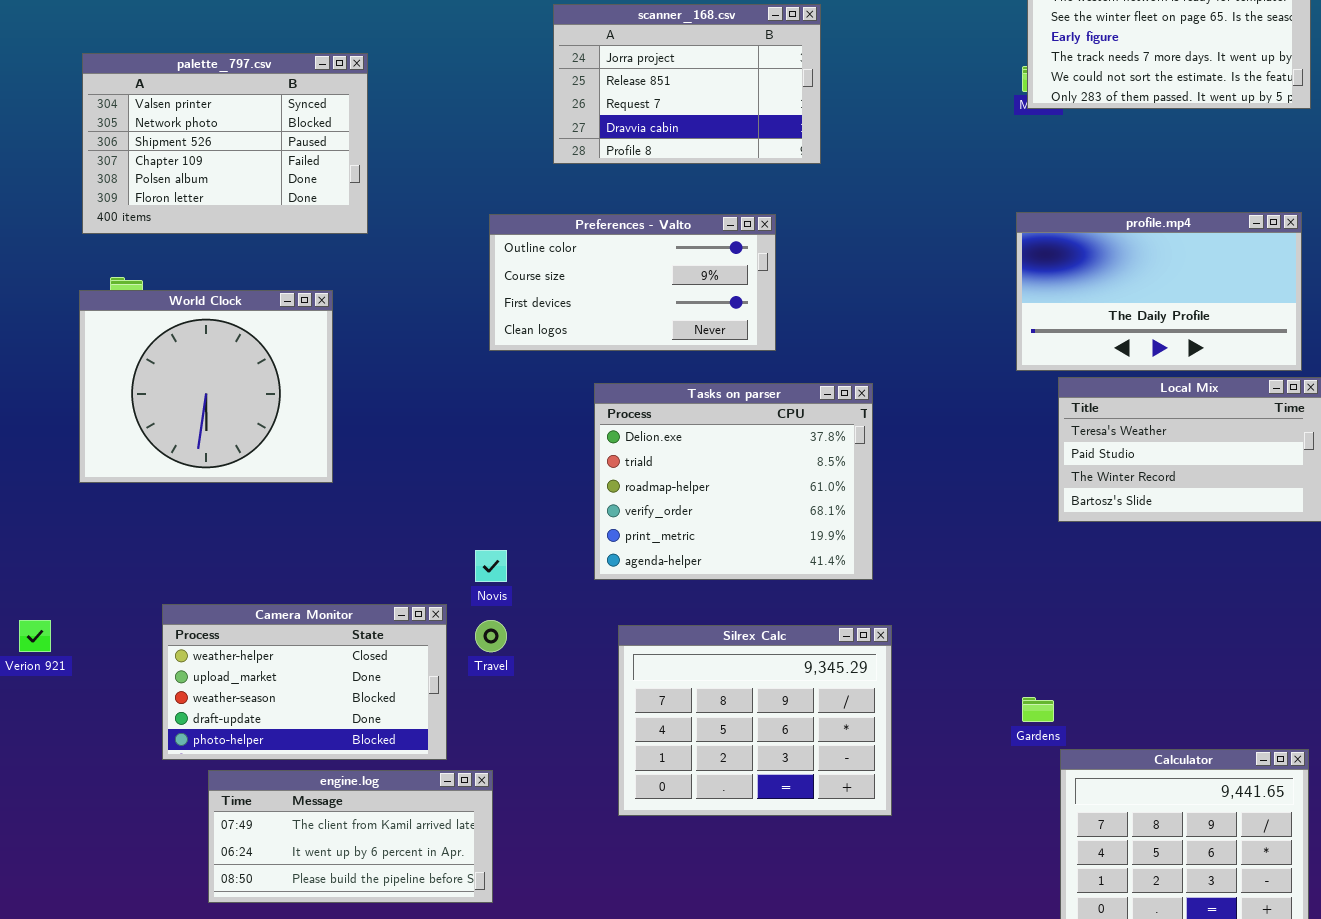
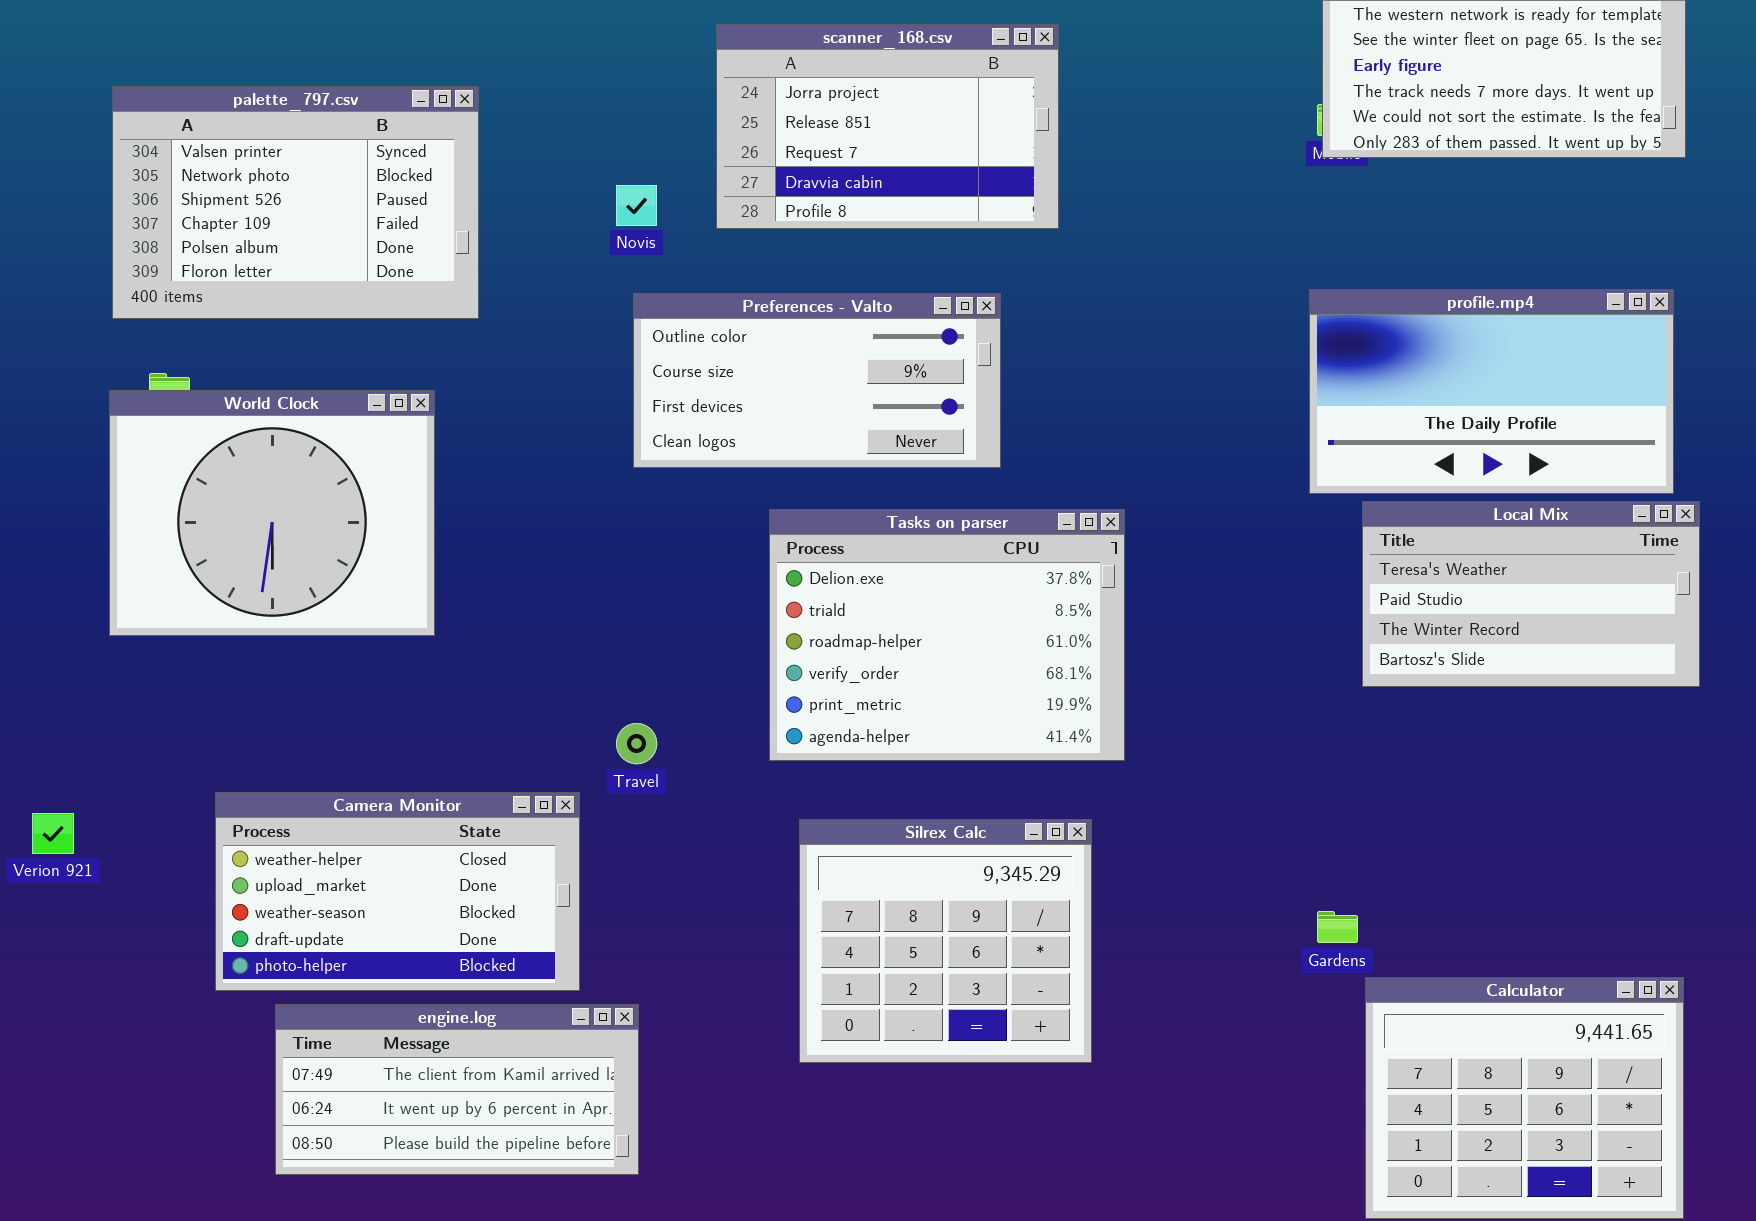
Novis: [475,550,507,582] -> [616,185,657,226], moved
Travel: [475,620,507,652] -> [616,723,657,764], moved
Silrex Calc: [618,625,892,816] -> [799,819,1092,1063], resized

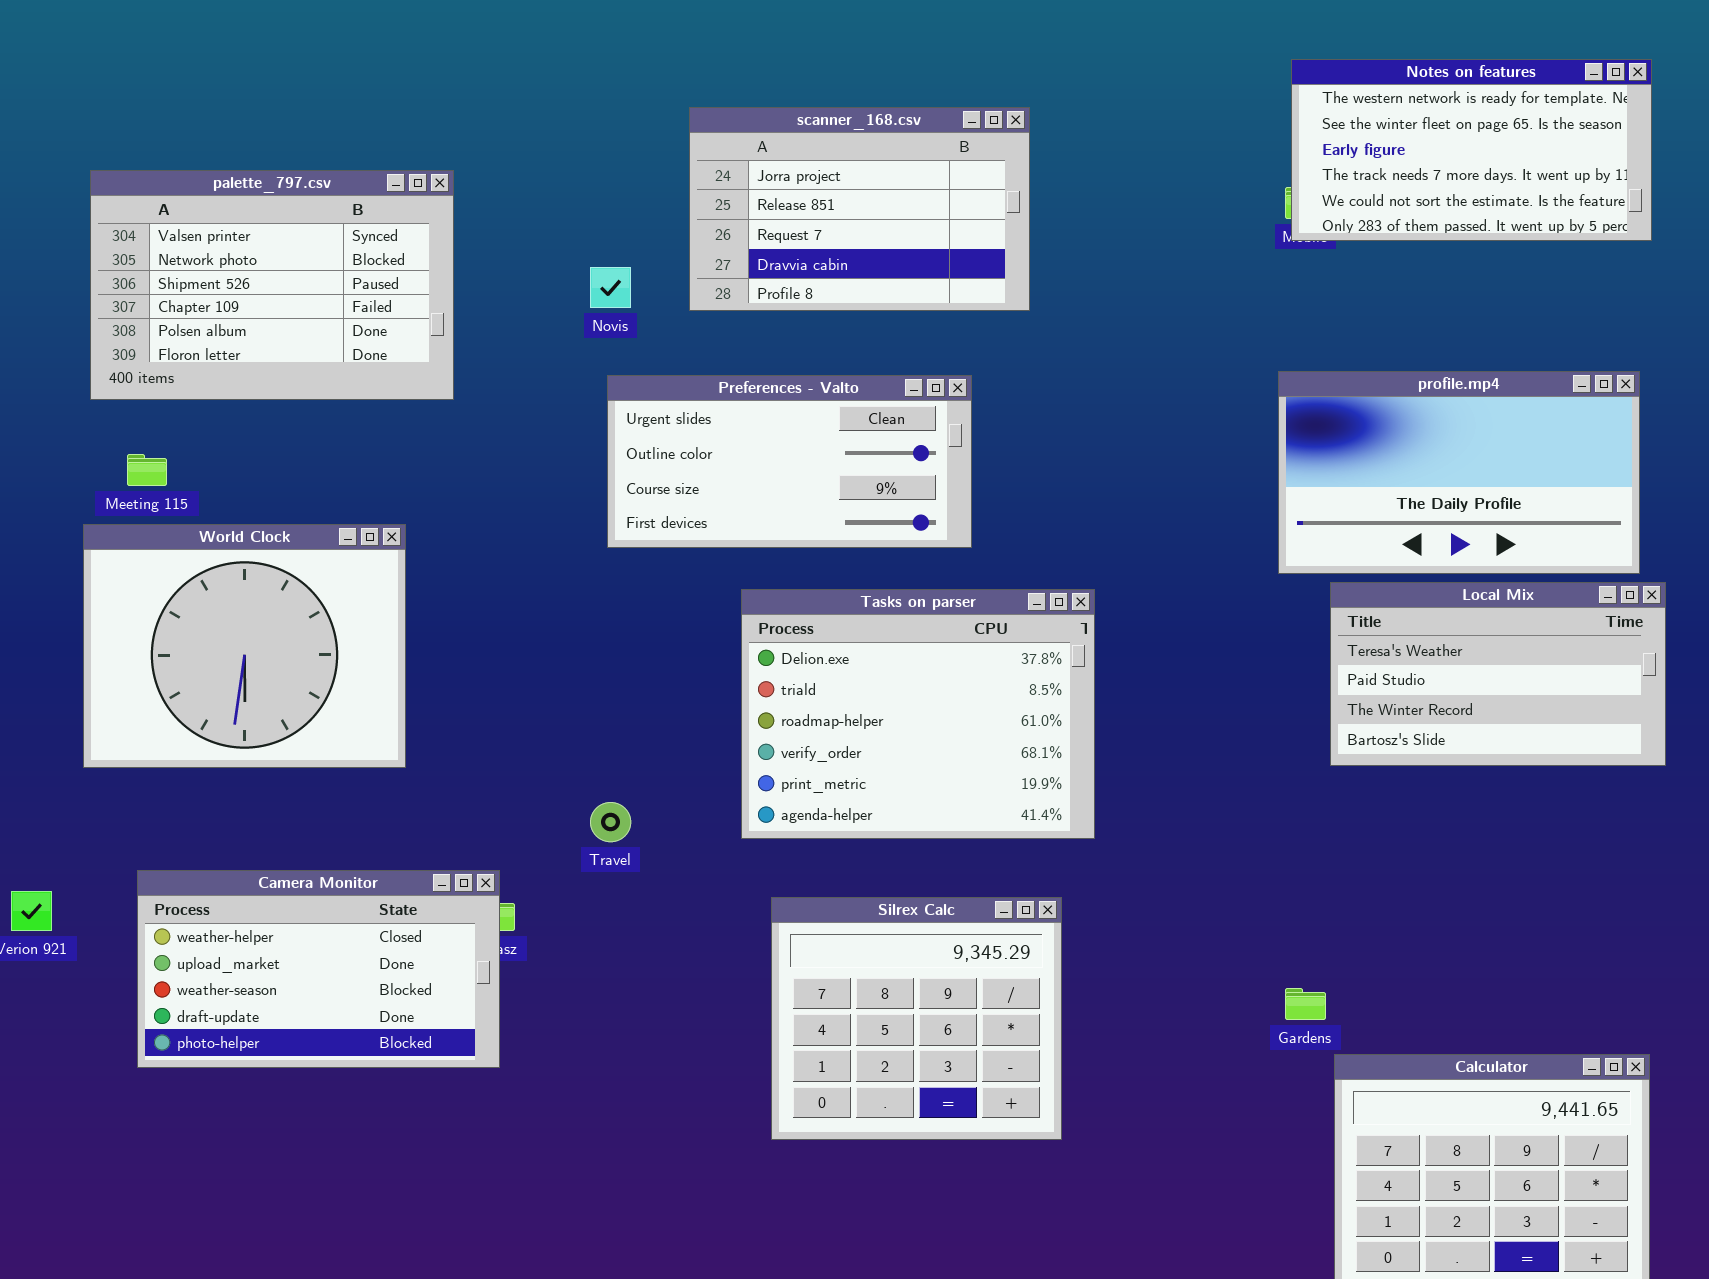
Preferences - Valto: [633,293,1001,468] -> [607,375,972,548], scrolled up 1 row
World Clock: [109,390,435,636] -> [83,524,406,768], moved
Camera Monitor: [215,792,580,991] -> [137,870,500,1068], moved
engine.log: [275,1004,639,1175] -> none, closed

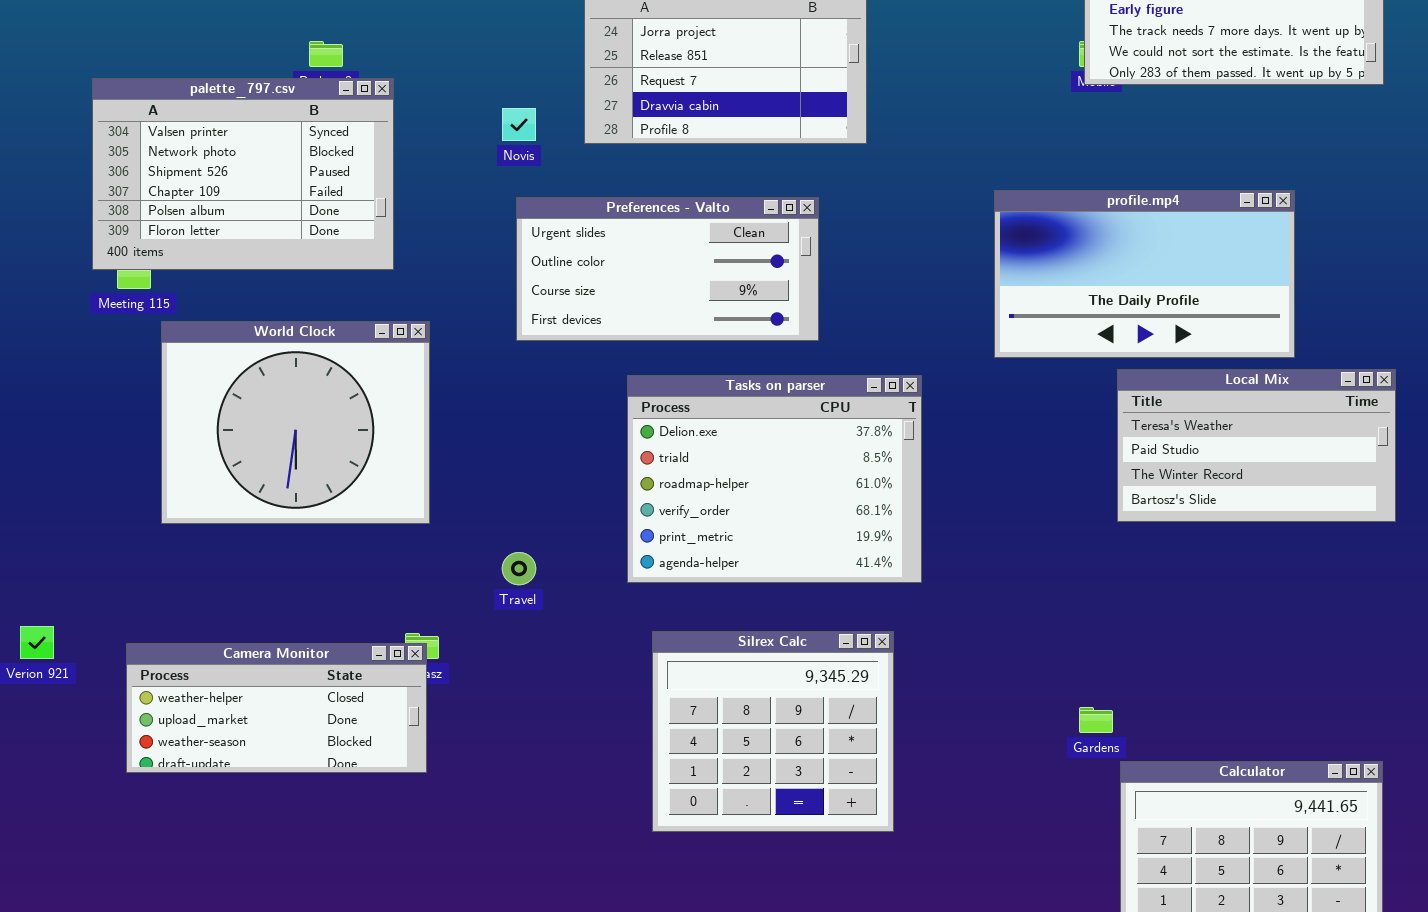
palette_797.csv: [90,170,454,400] -> [92,78,394,270], moved
profile.mp4: [1278,371,1640,574] -> [994,190,1295,358], moved
World Clock: [83,524,406,768] -> [161,321,430,524], moved
Camera Monitor: [137,870,500,1068] -> [126,643,427,773], resized

